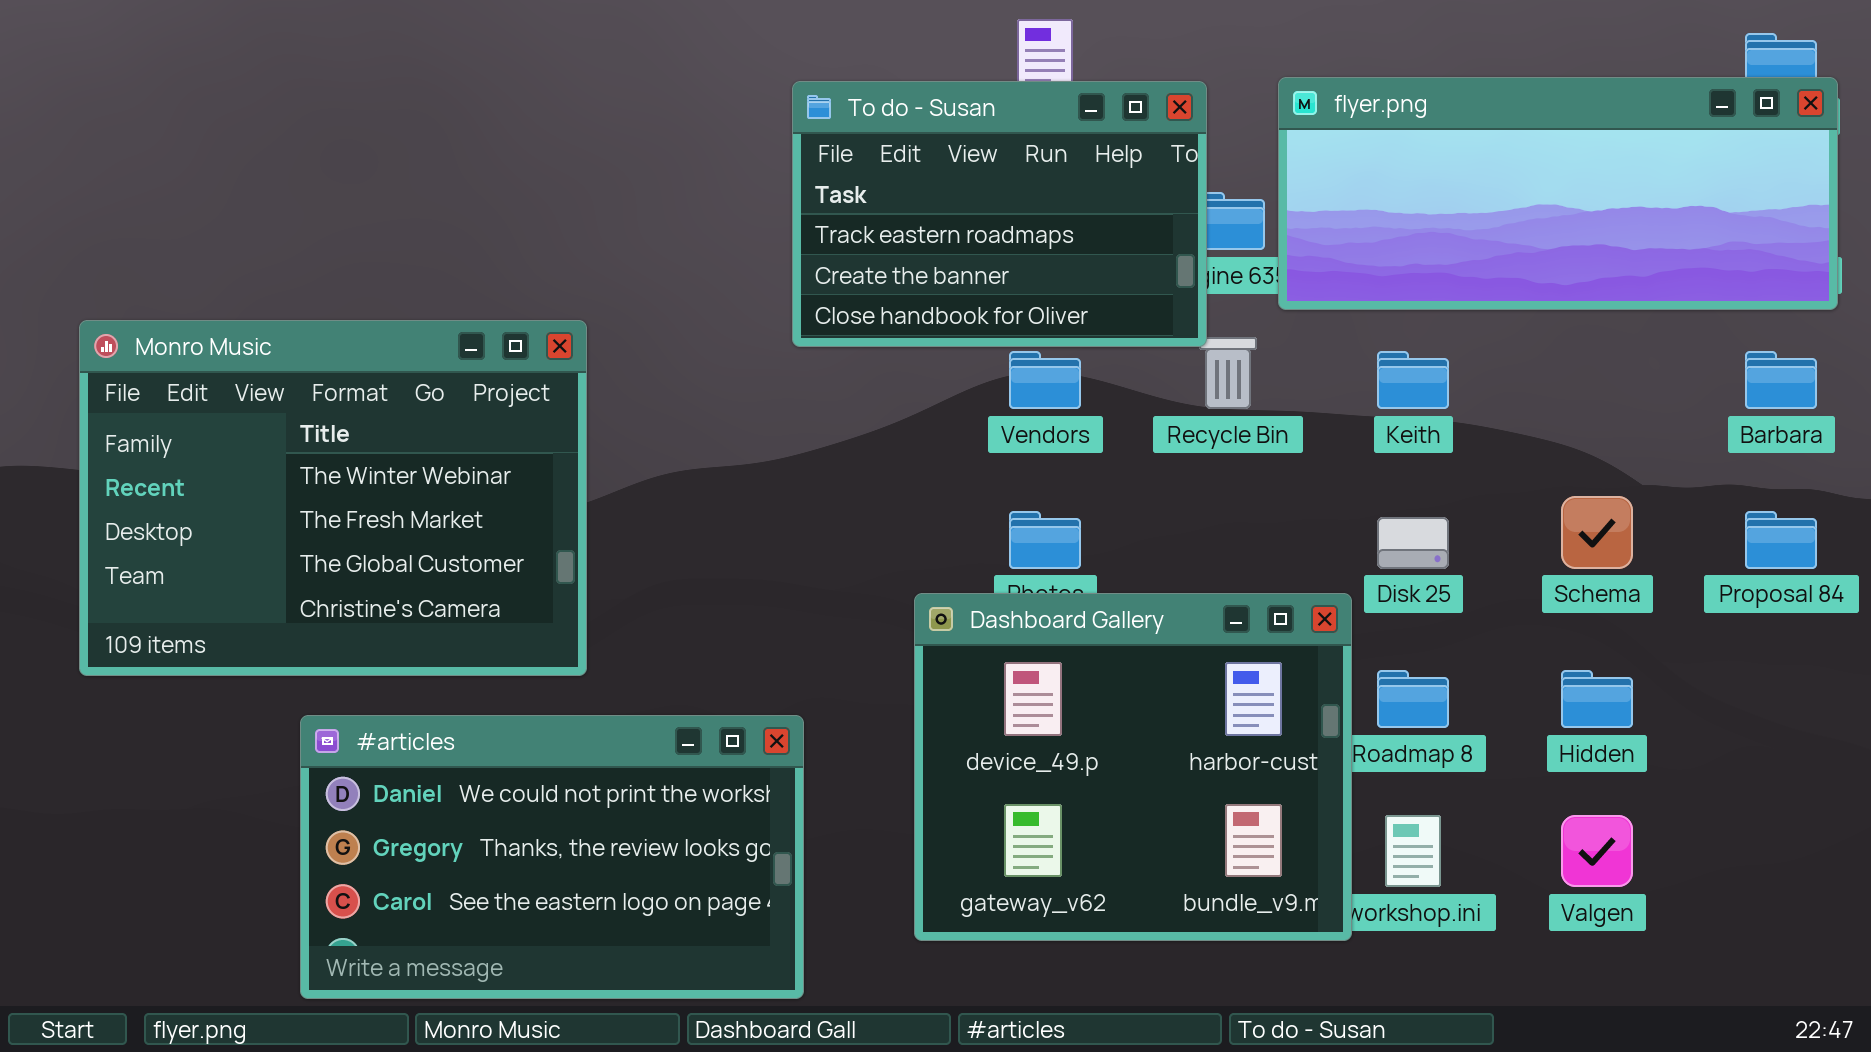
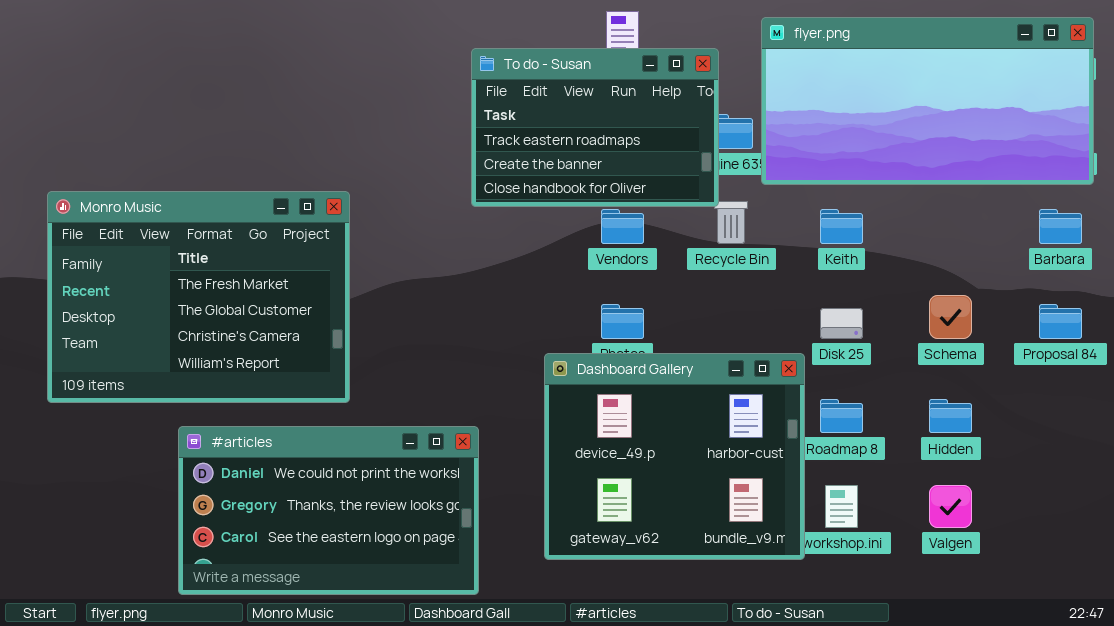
flyer.png: [1278,77,1838,310] -> [761,17,1094,185], resized
Monro Music: [79,320,587,676] -> [47,191,350,403], scrolled down 1 row

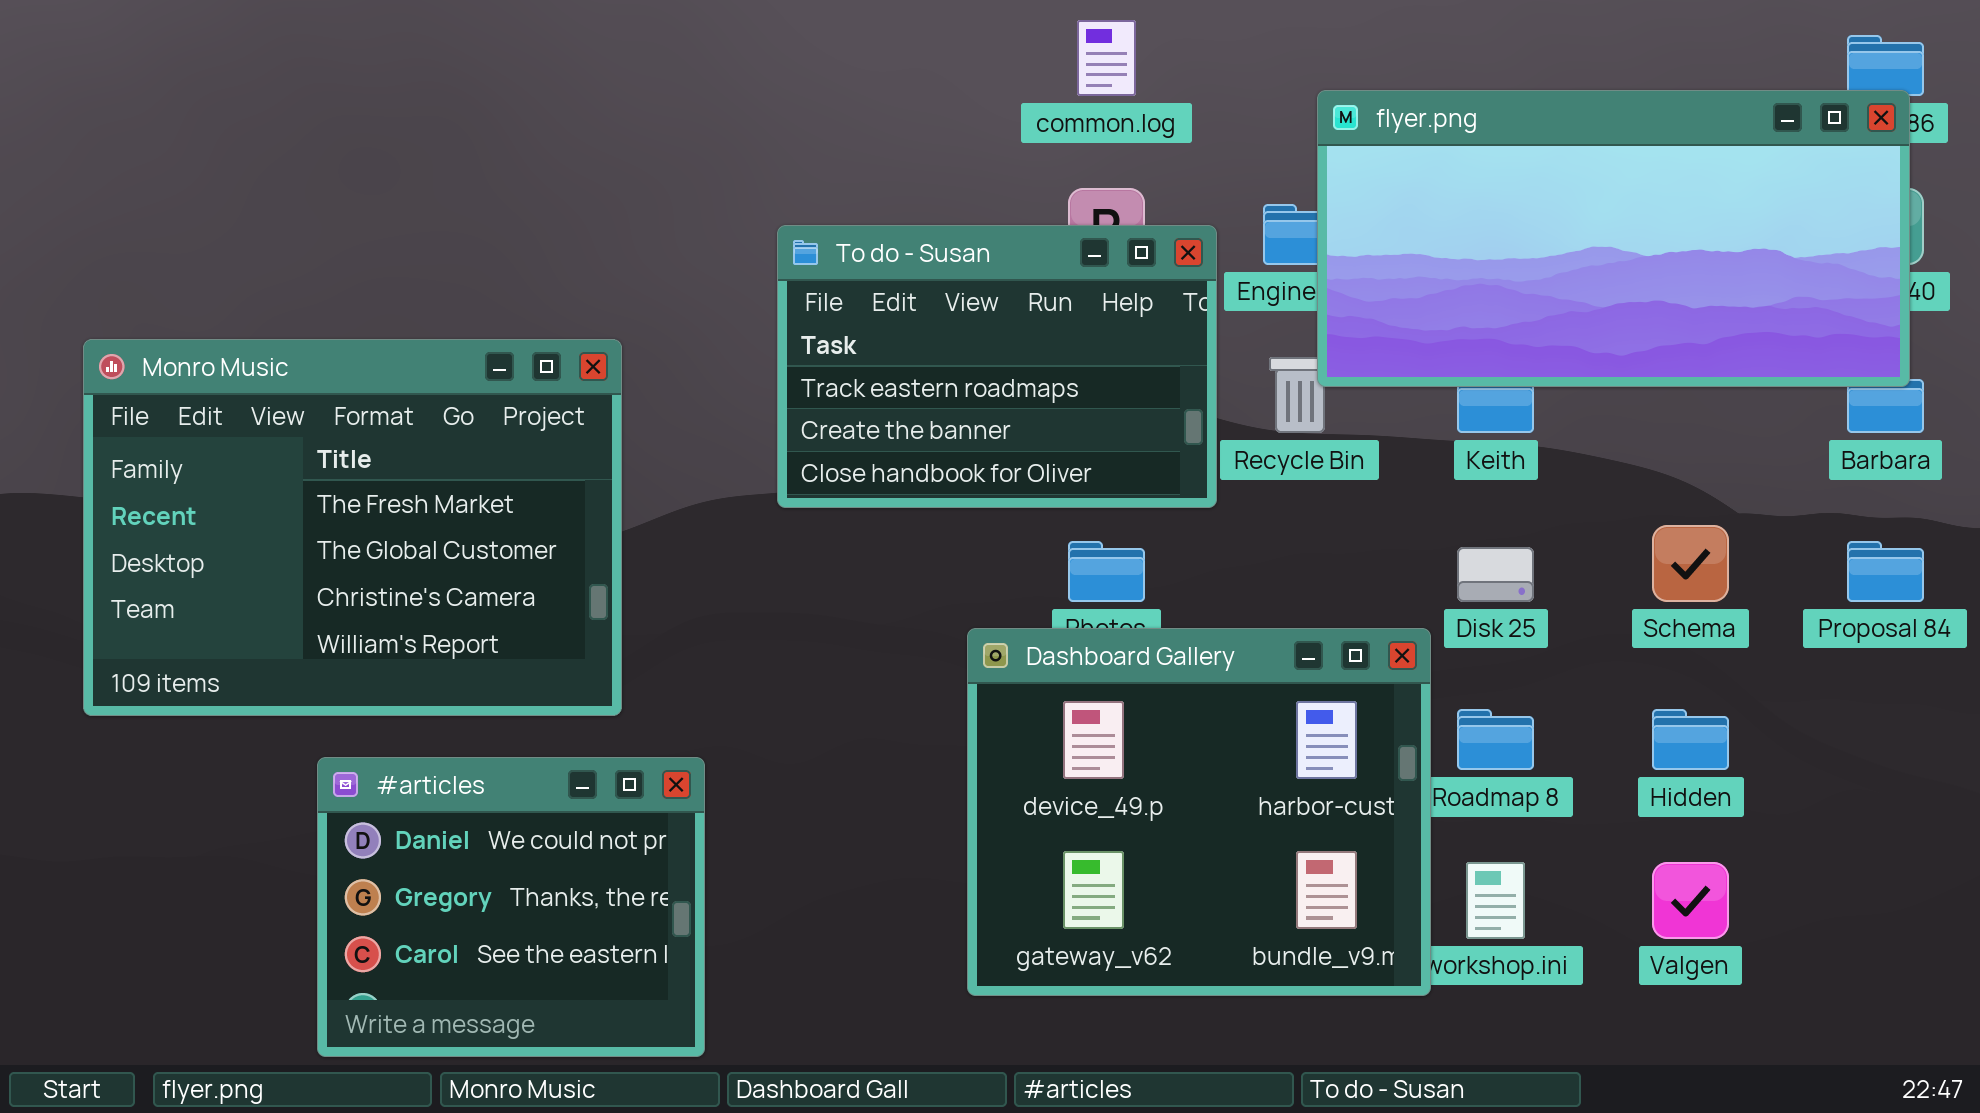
flyer.png: [761,17,1094,185] -> [1317,90,1910,387], moved
To do - Susan: [471,48,719,207] -> [777,225,1217,508], moved
#articles: [178,426,479,595] -> [317,757,705,1057], resized

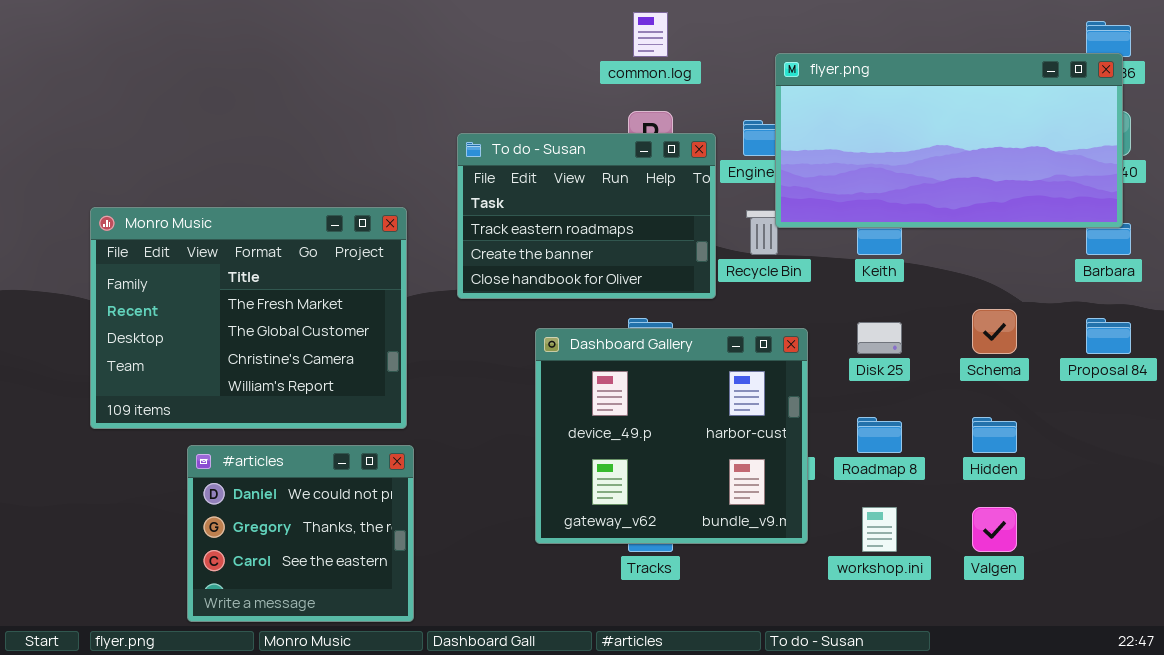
Monro Music: [83,339,622,716] -> [90,207,407,429], moved
Dashboard Gallery: [967,628,1431,996] -> [535,328,808,544], moved

